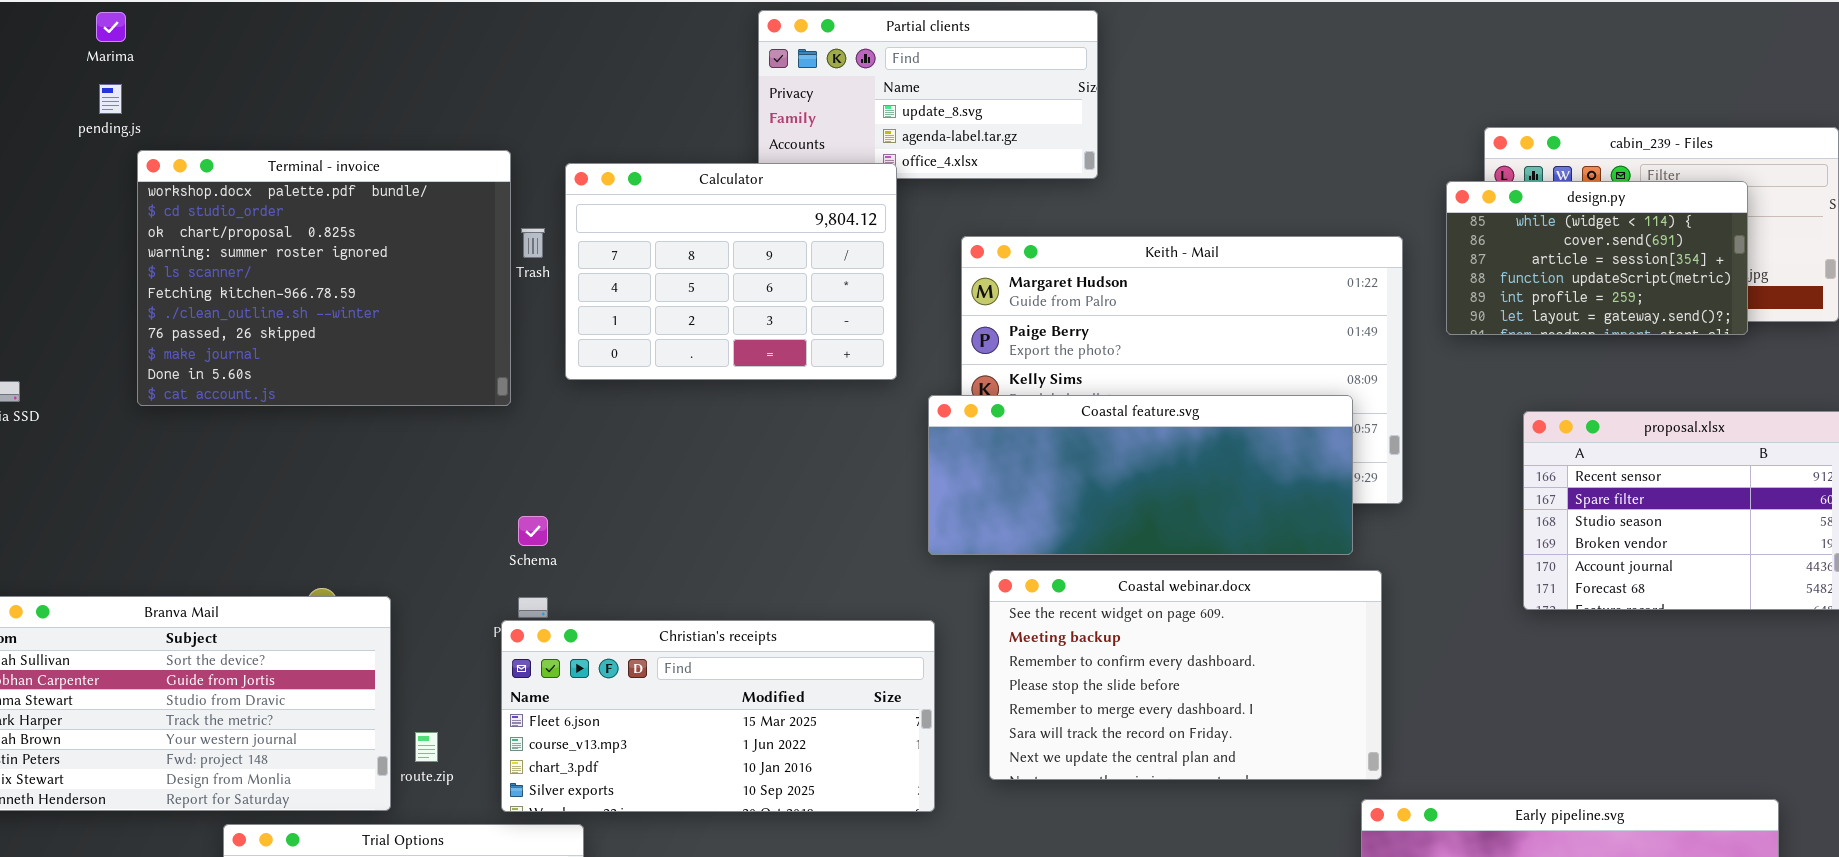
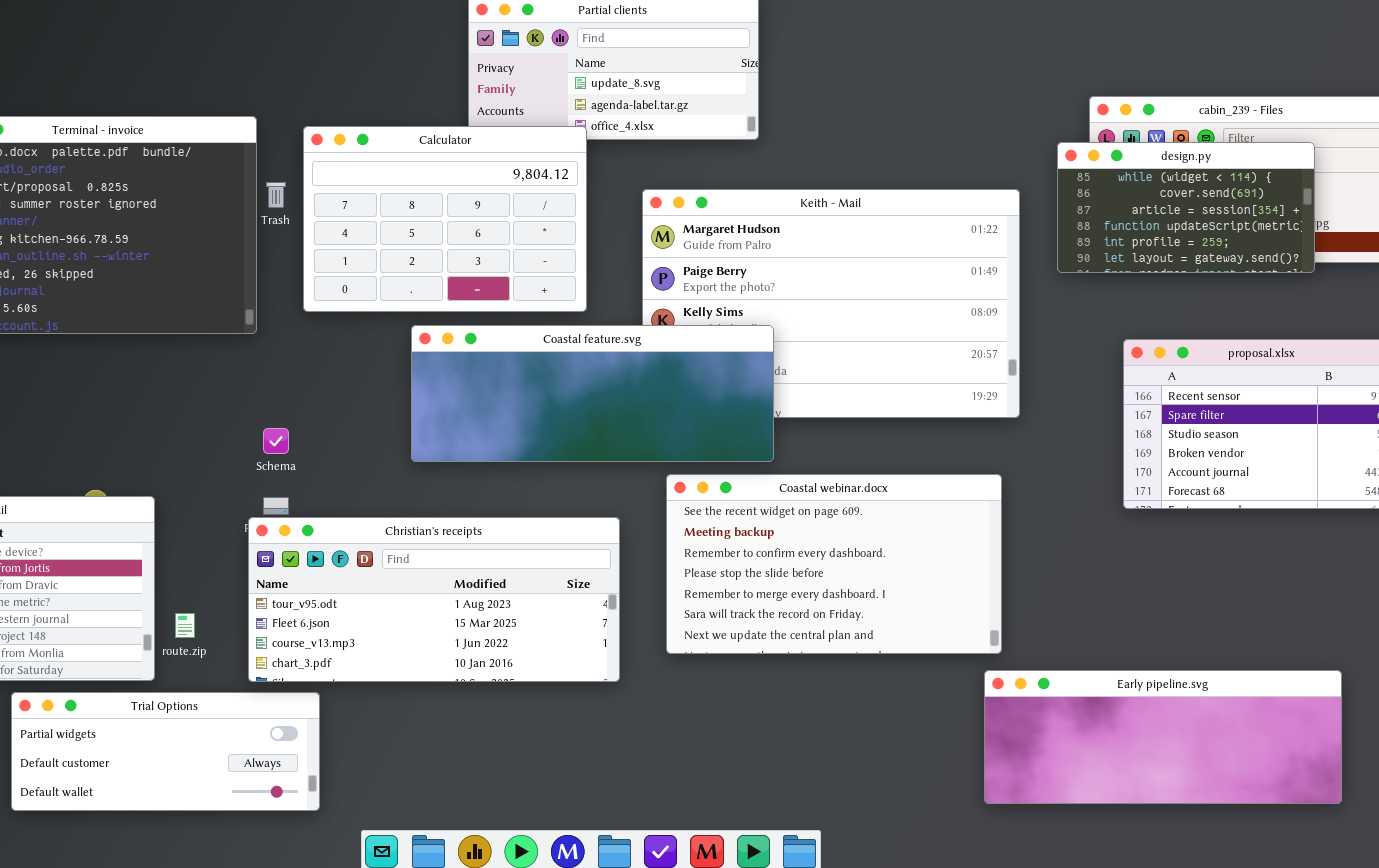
Coastal feature.svg: [928,395,1353,555] -> [411,325,774,462], moved
Christian's receipts: [501,620,935,812] -> [248,517,620,682], scrolled up 1 row

